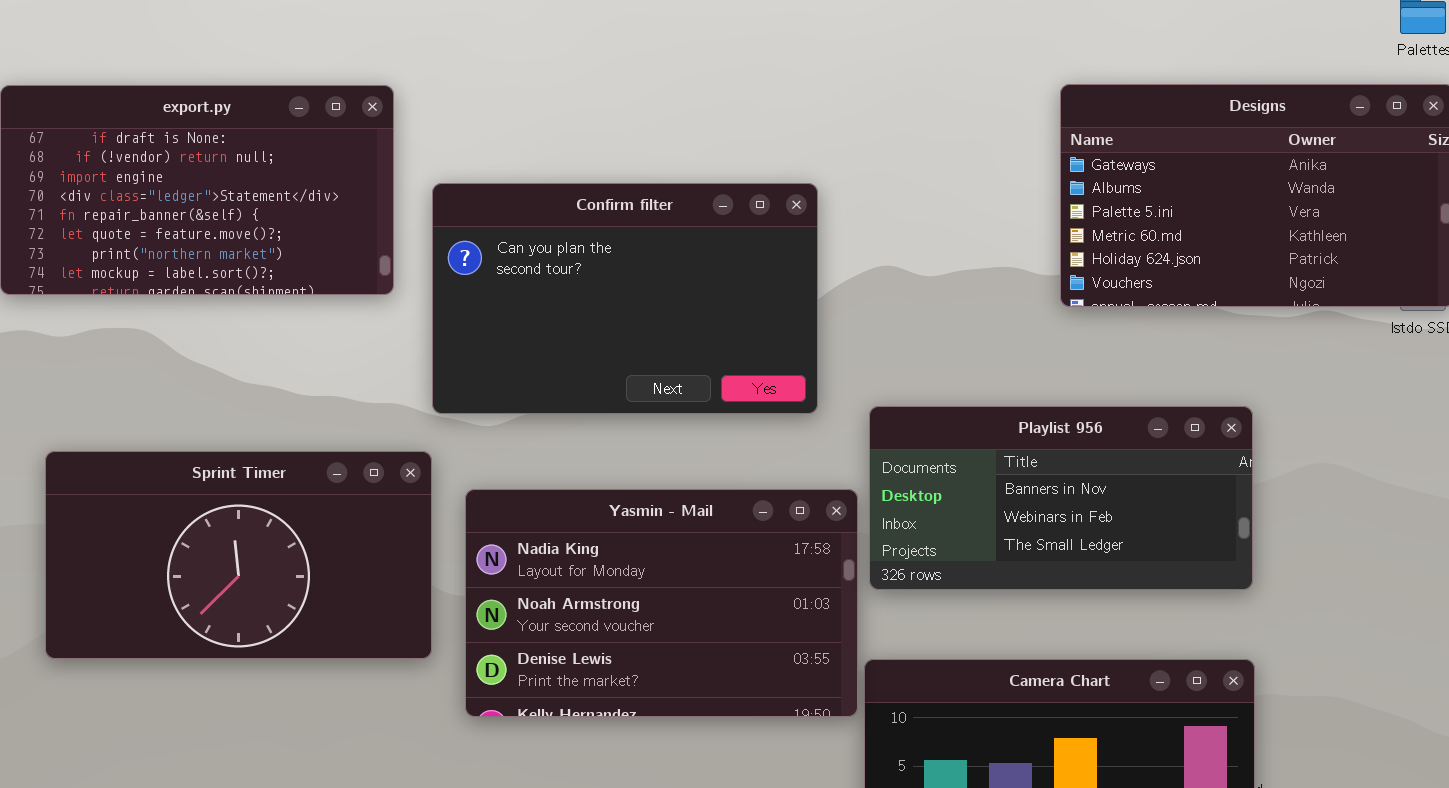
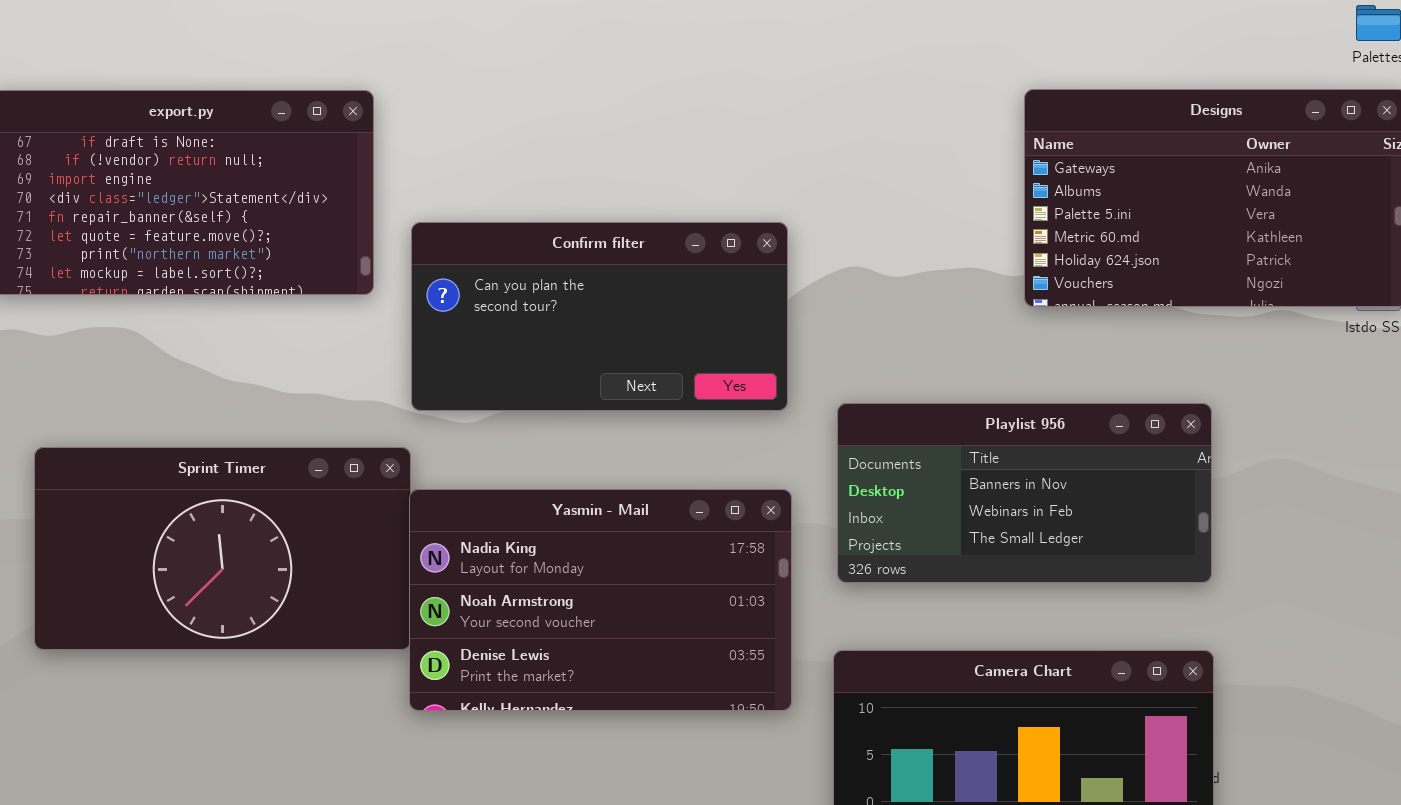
Confirm filter: [432,183,818,414] -> [411,222,788,411], resized
Yasmin - Mail: [465,489,858,717] -> [409,489,792,711], moved

